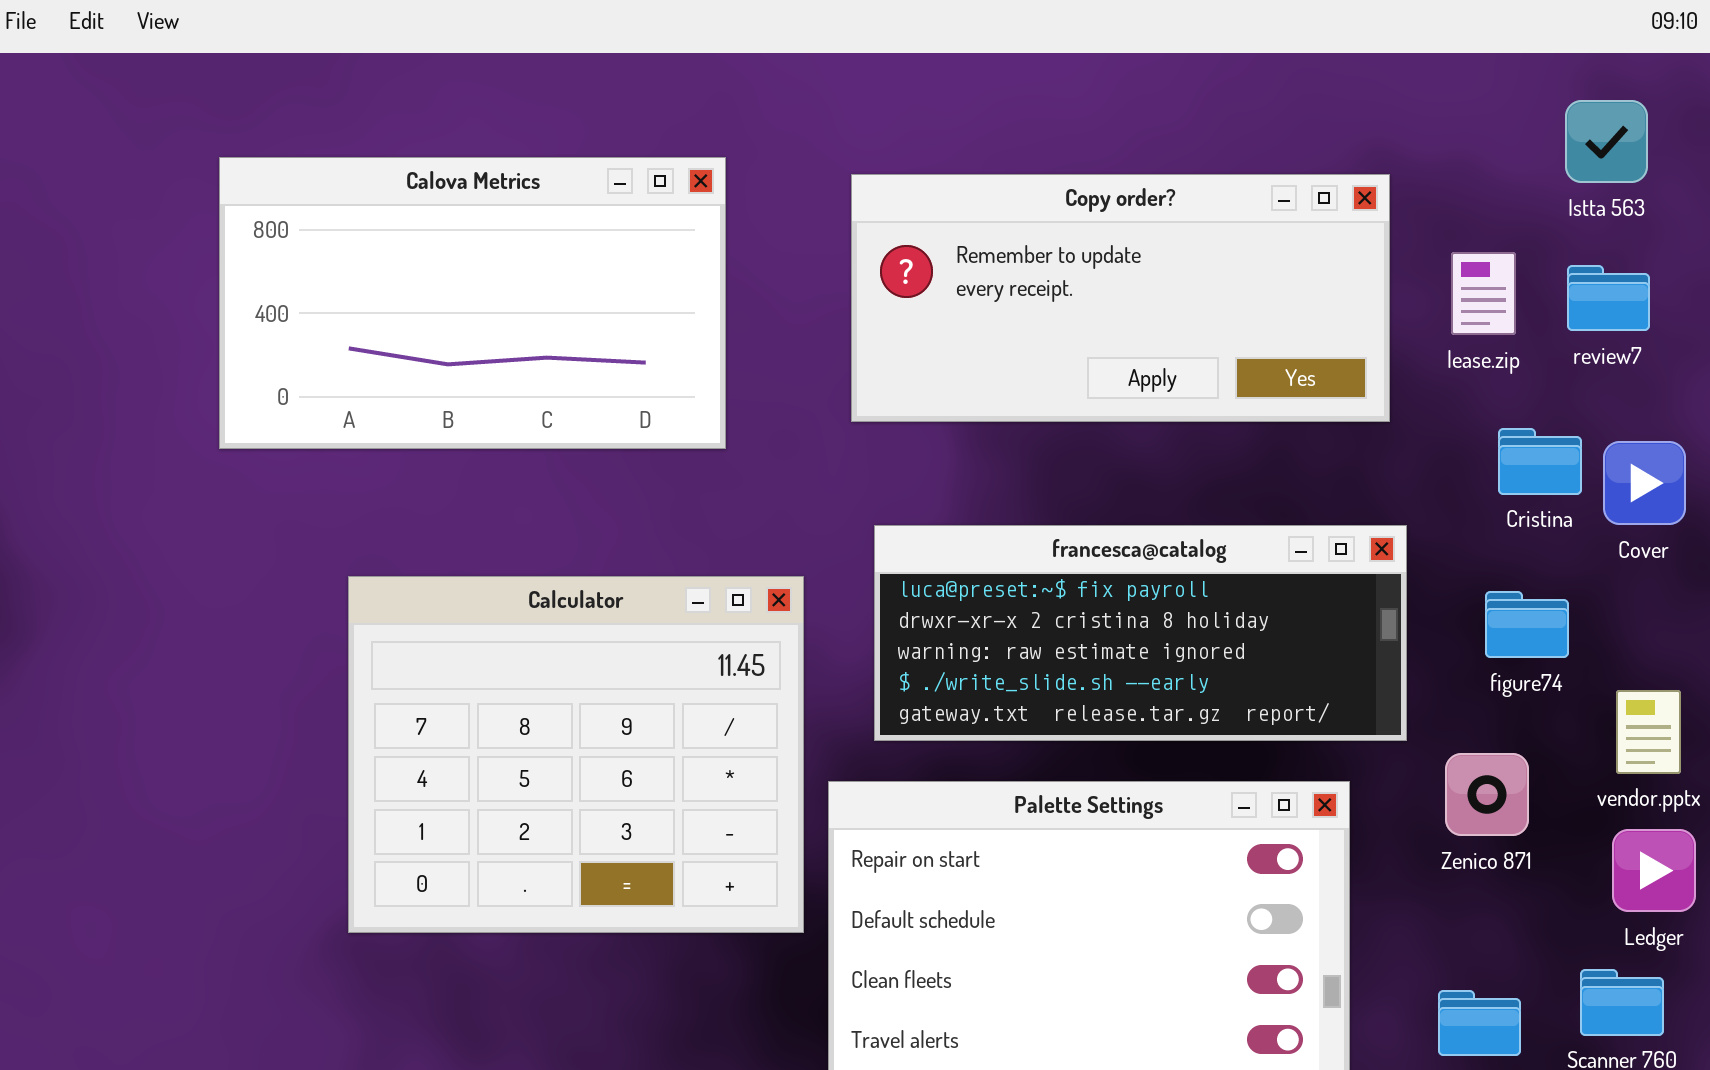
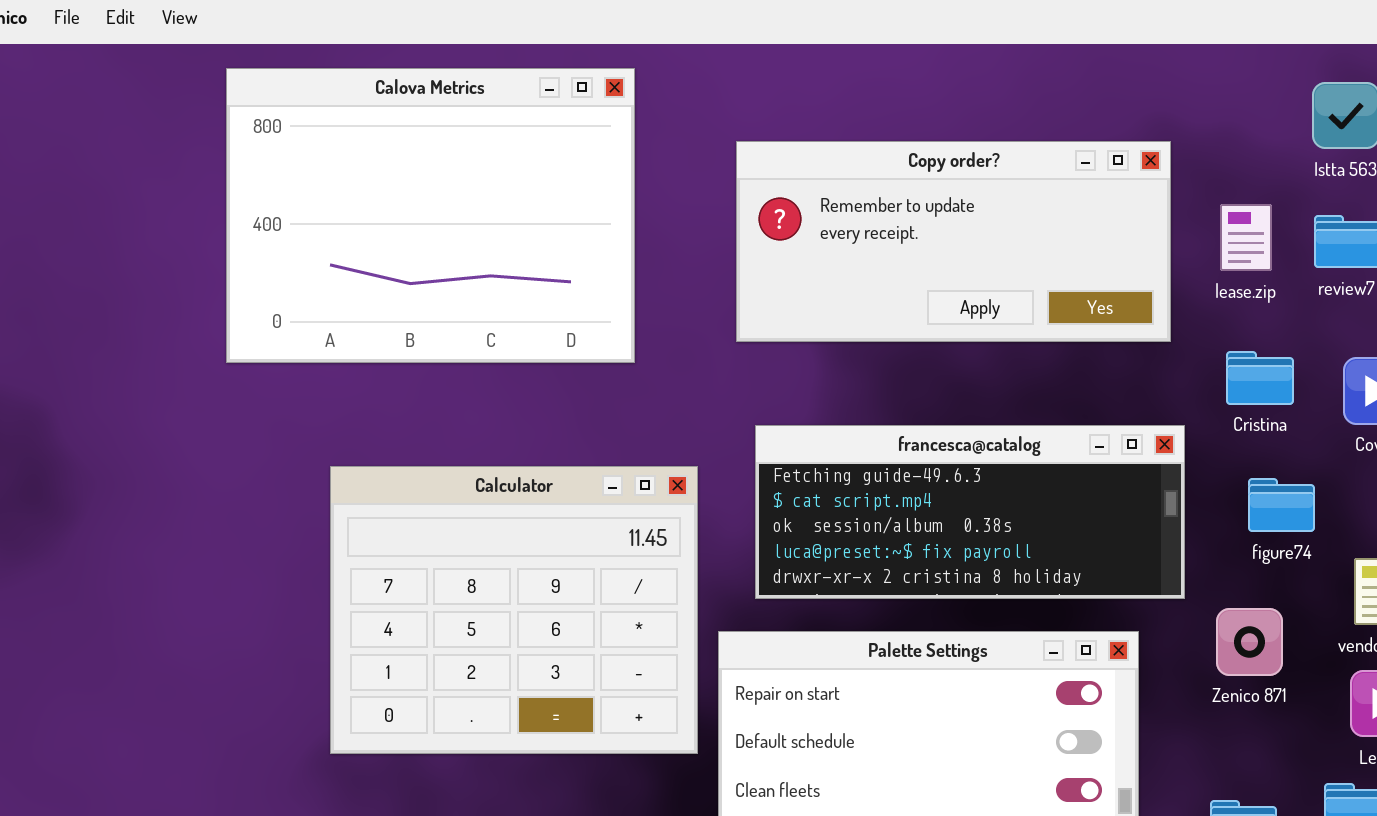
Calova Metrics: [219,157,726,449] -> [226,68,635,363], resized
Cristina: [1498,428,1582,495] -> [1226,351,1294,405], moved
francesca@catalog: [874,525,1407,741] -> [755,425,1185,599], scrolled up 3 rows

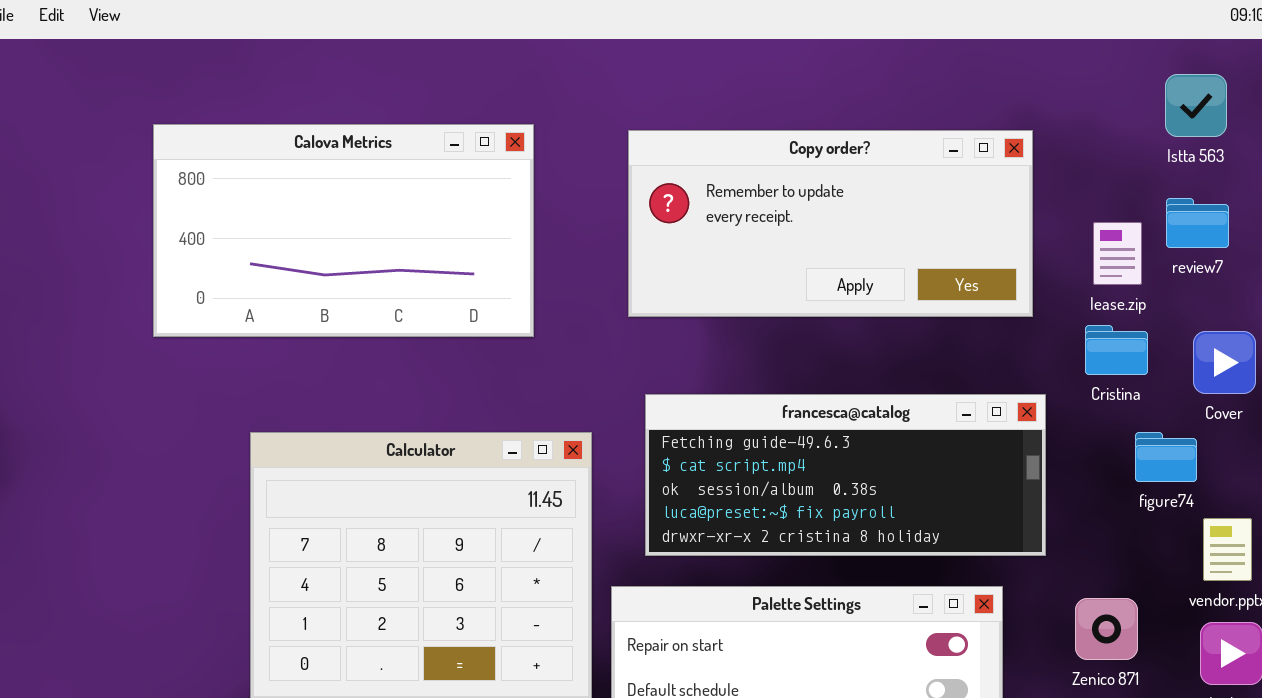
Calova Metrics: [226,68,635,363] -> [153,124,534,337], resized
lease.zip: [1220,204,1272,271] -> [1093,222,1142,285], moved
figure74: [1248,478,1315,532] -> [1135,432,1197,482], moved
Zenico 871: [1216,608,1283,676] -> [1075,598,1138,660], moved

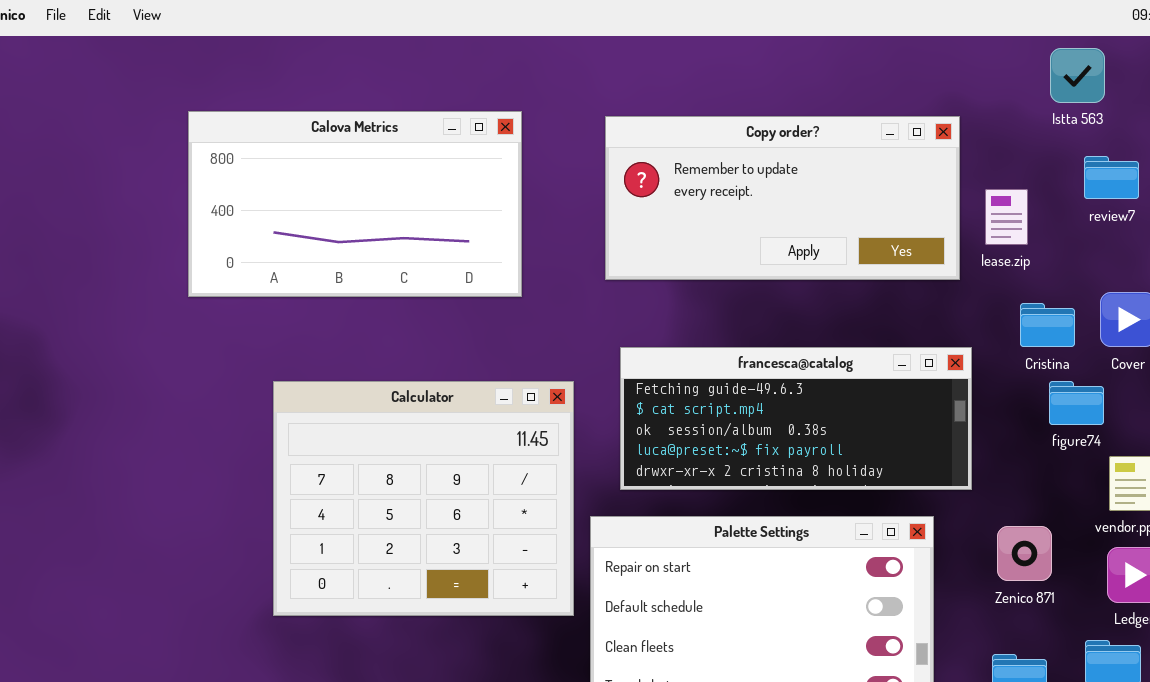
Istta 563: [1165,74,1227,137] -> [1050,48,1105,103], moved
review7: [1166,198,1229,248] -> [1084,156,1139,199], moved
lease.zip: [1093,222,1142,285] -> [985,189,1028,245], moved
Cristina: [1085,325,1148,375] -> [1020,303,1075,347], moved

